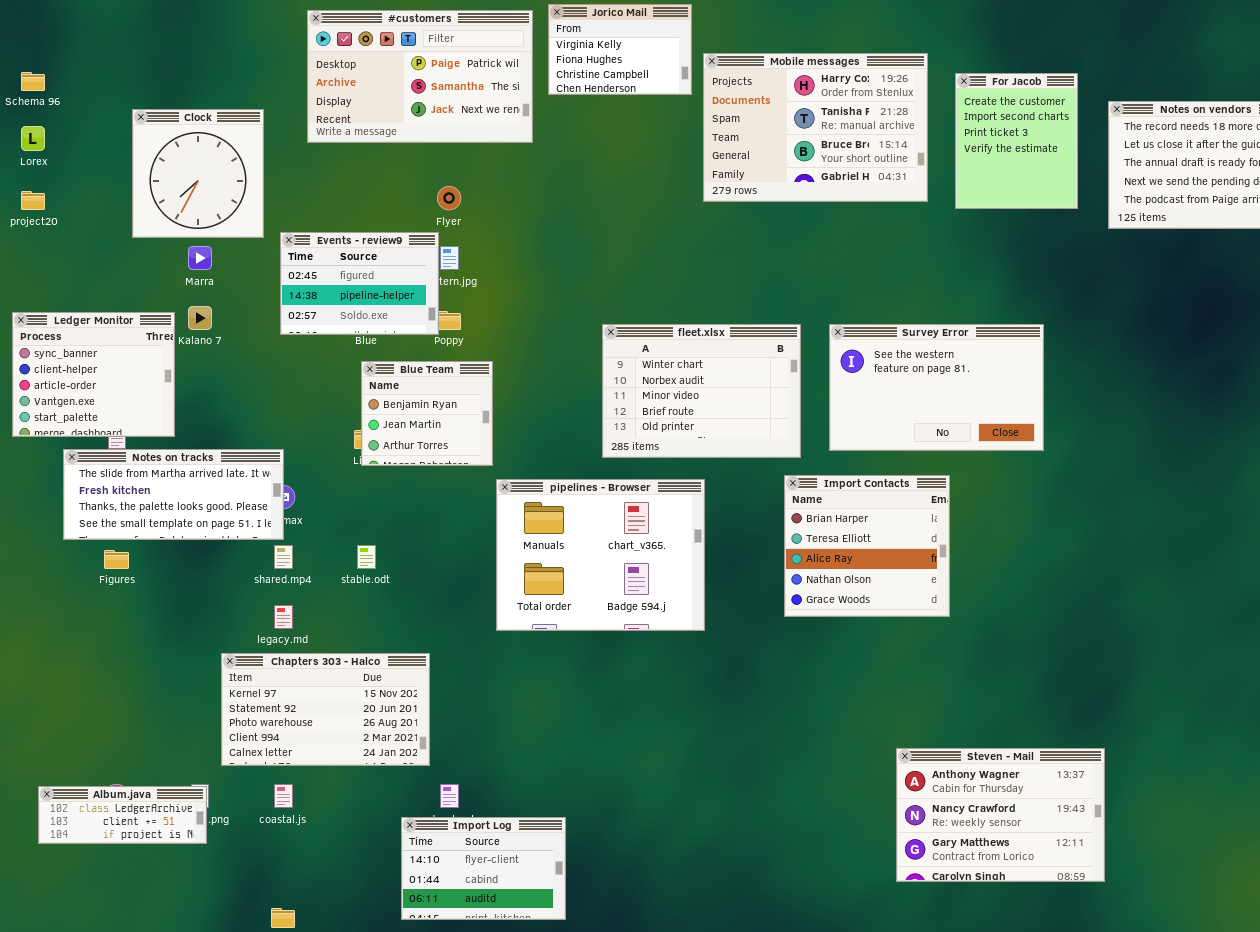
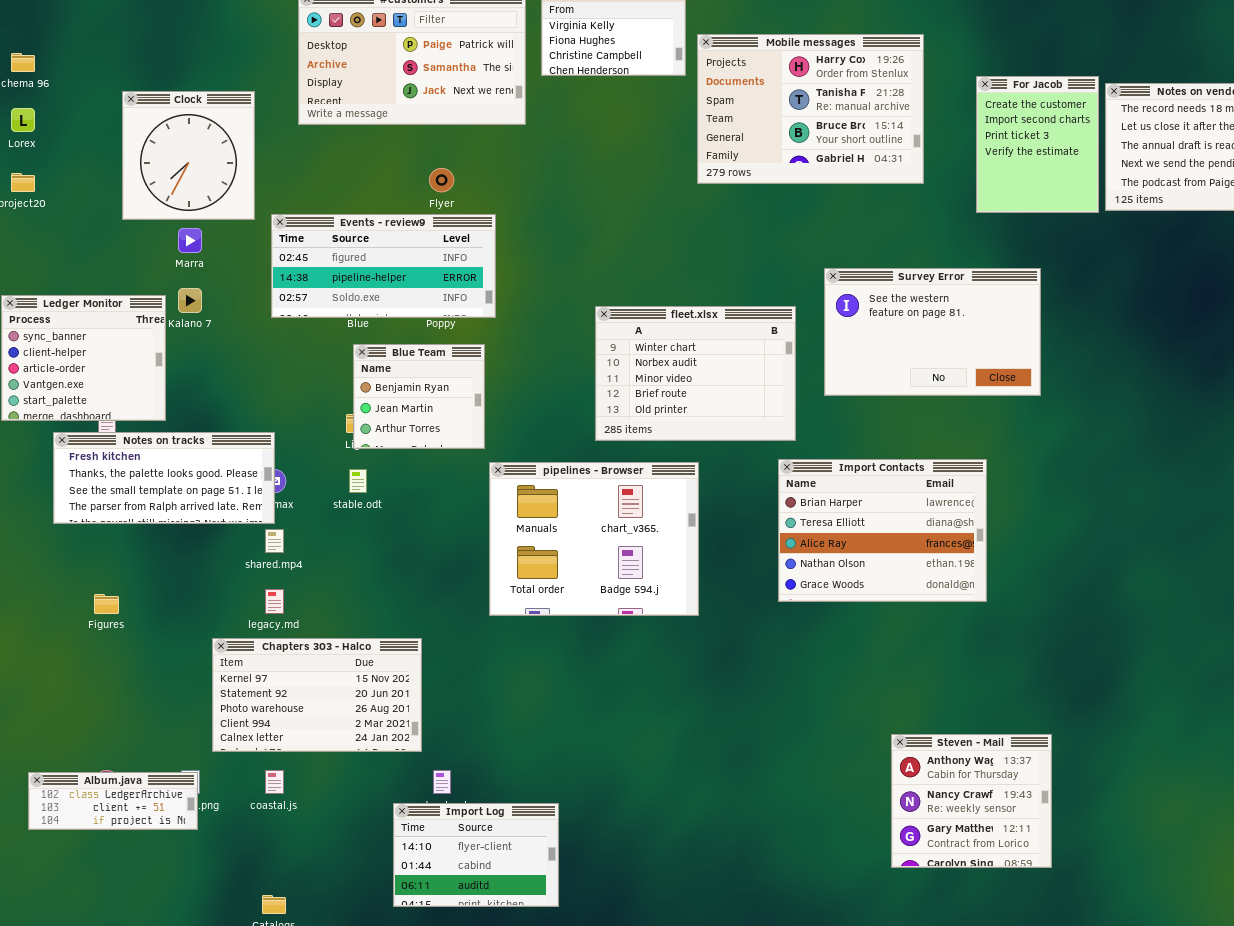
For Jacob: [955,73,1078,209] -> [976,76,1099,213], moved
Events - review9: [280,232,439,335] -> [271,214,496,318], resized
Survey Error: [829,324,1044,451] -> [824,268,1041,396], moved
Notes on tracks: [63,449,284,540] -> [53,432,275,524], scrolled down 1 row
Import Contacts: [784,475,950,617] -> [778,459,987,602], resized
stable.odt: [357,545,376,569] -> [349,469,367,493], moved
Figures: [104,550,129,569] -> [94,594,119,614], moved
Steven - Mail: [896,748,1105,882] -> [891,734,1052,868], resized

